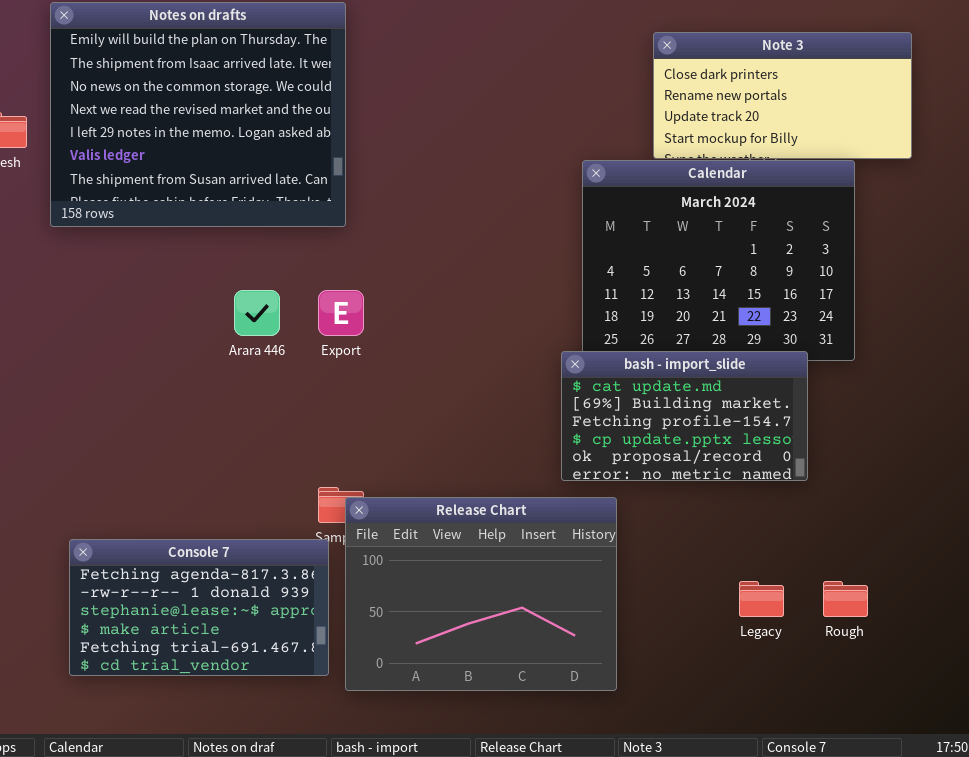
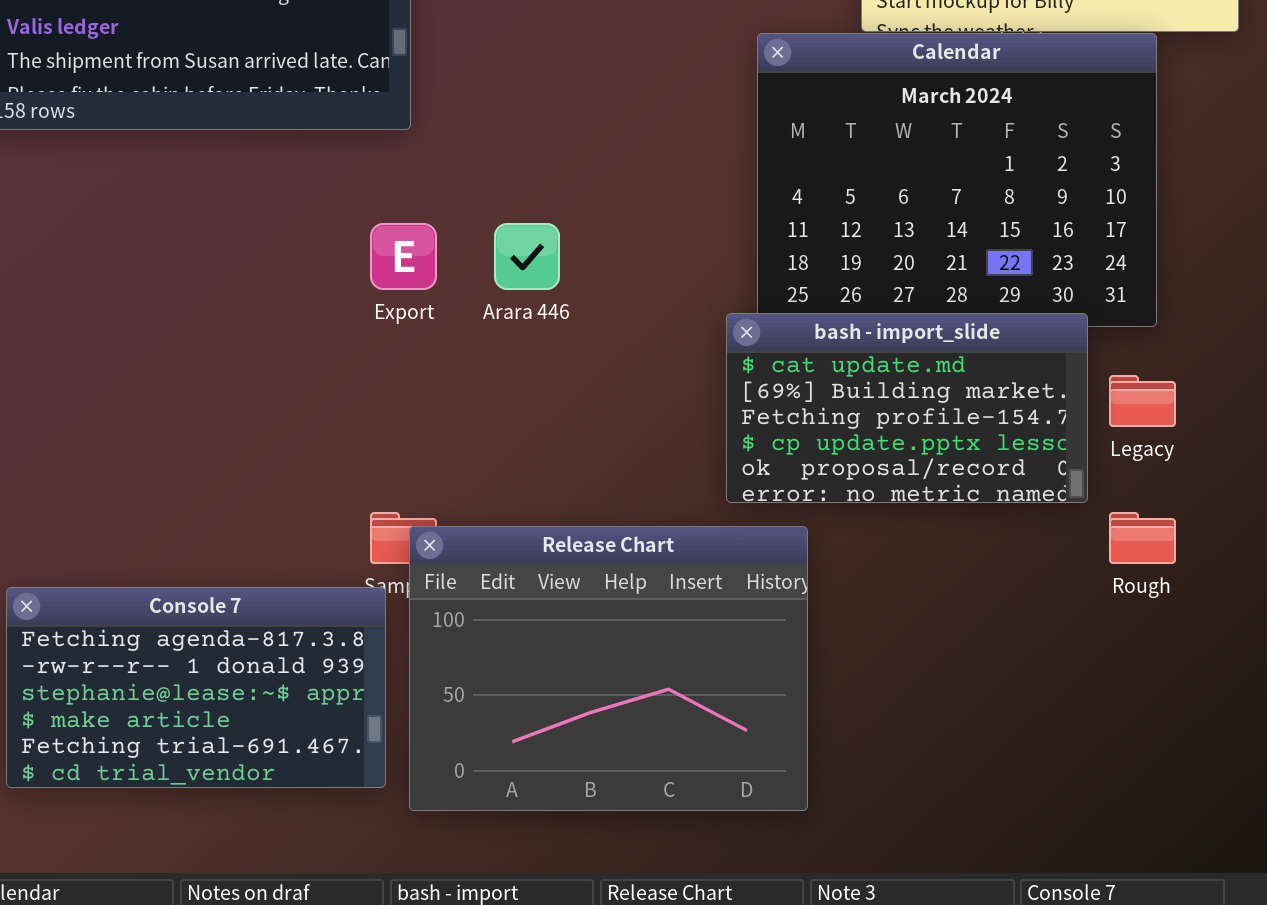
Arara 446: [234,290,280,336] -> [494,223,560,290], moved
Legacy: [739,581,784,617] -> [1109,375,1176,427], moved
Rough: [823,581,868,617] -> [1109,512,1176,564], moved

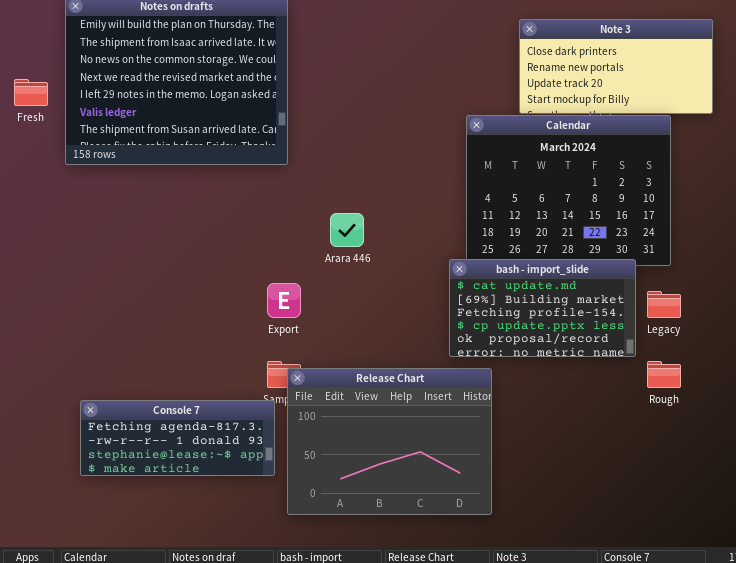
Export: [370,223,437,290] -> [267,283,301,318], moved
Console 7: [6,587,386,788] -> [80,400,275,476], resized

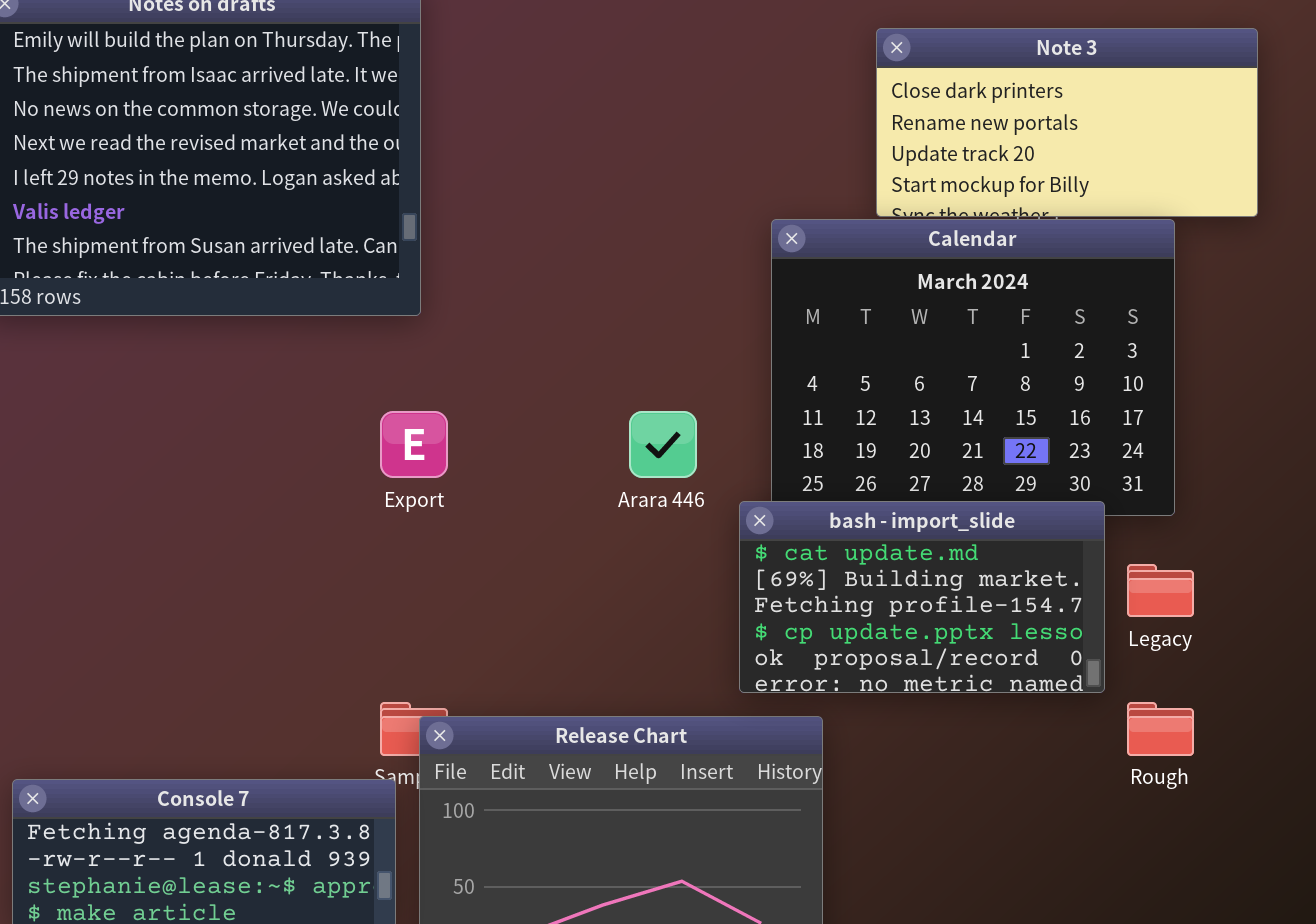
Arara 446: [330,213,364,247] -> [629,411,697,478], moved
Export: [267,283,301,318] -> [380,411,448,478], moved

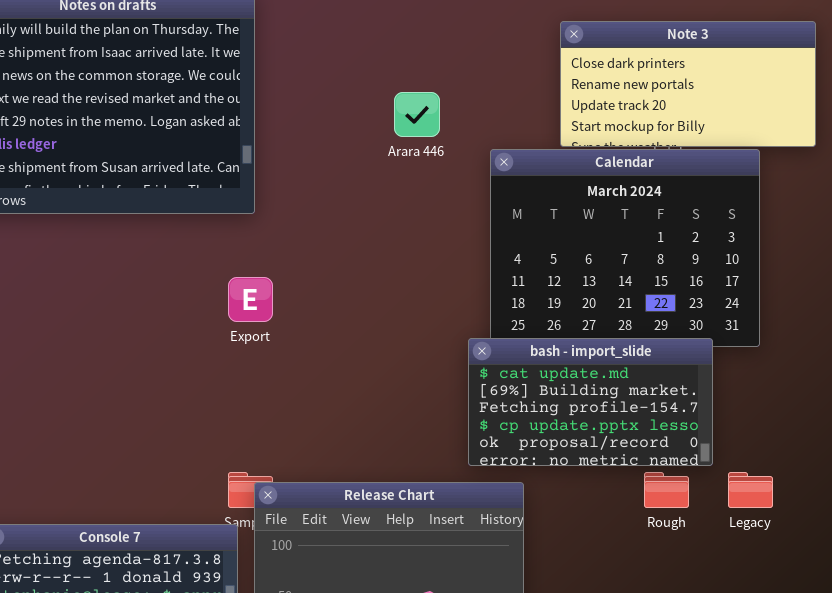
Arara 446: [629,411,697,478] -> [394,92,440,137], moved
Legacy: [1127,564,1194,617] -> [728,472,773,508], moved
Rough: [1127,702,1194,756] -> [644,472,689,508], moved

